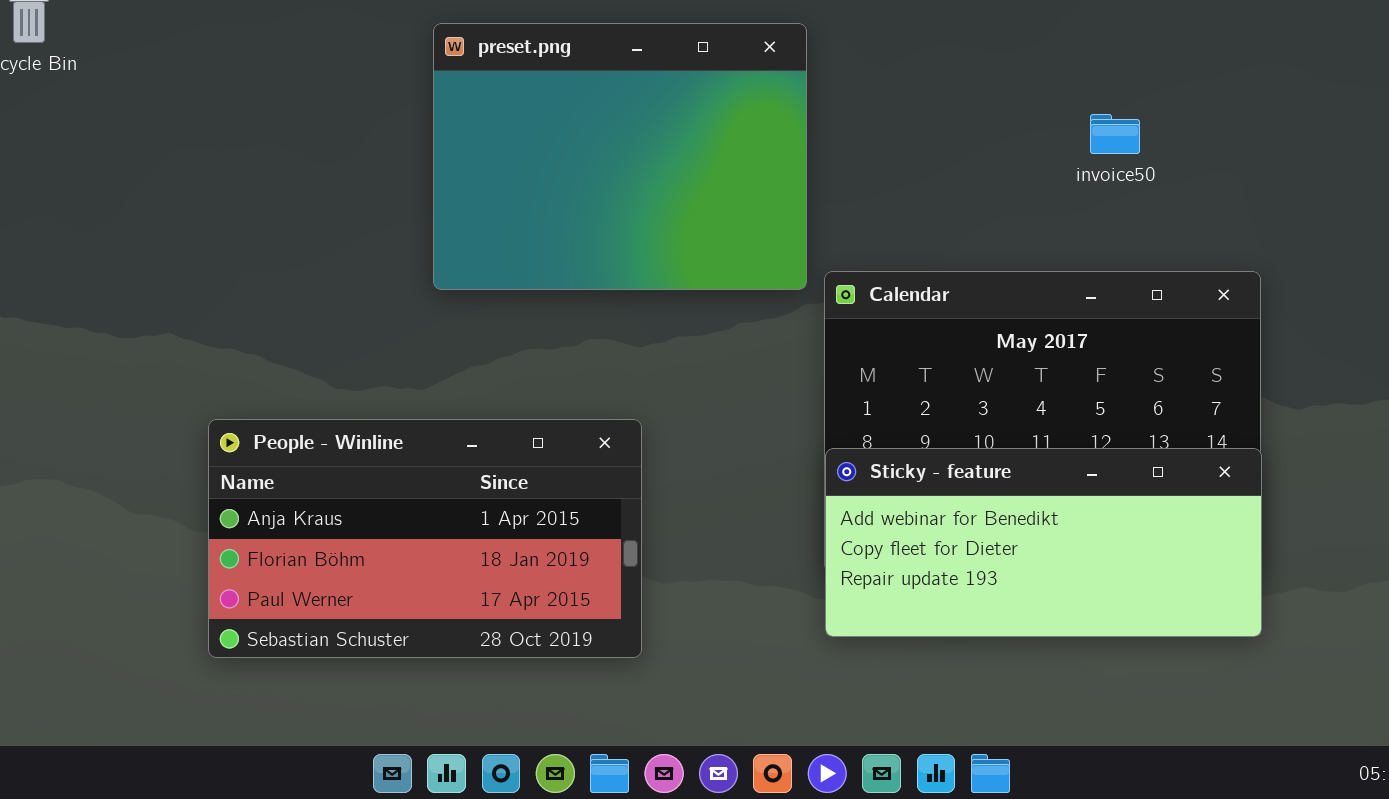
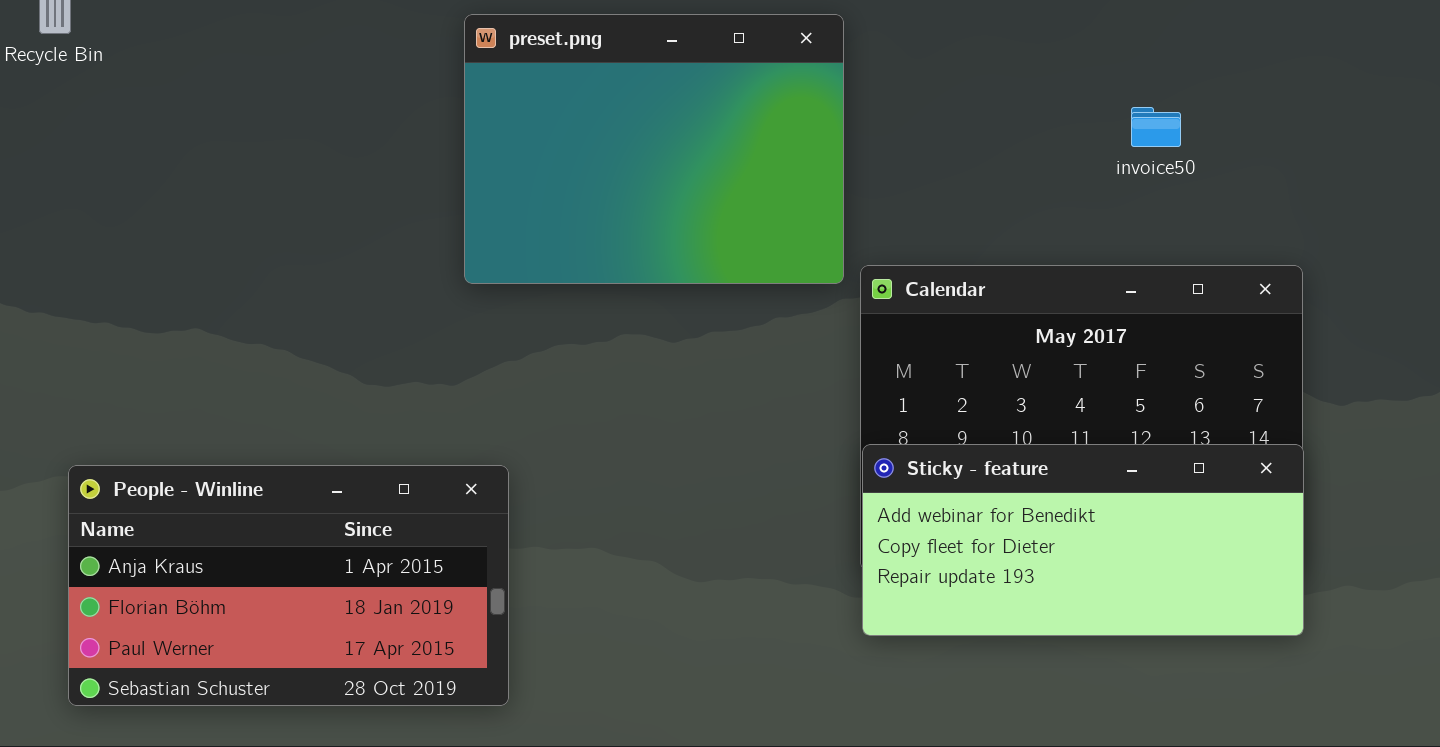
People - Winline: [208,419,642,658] -> [68,465,509,706], moved

